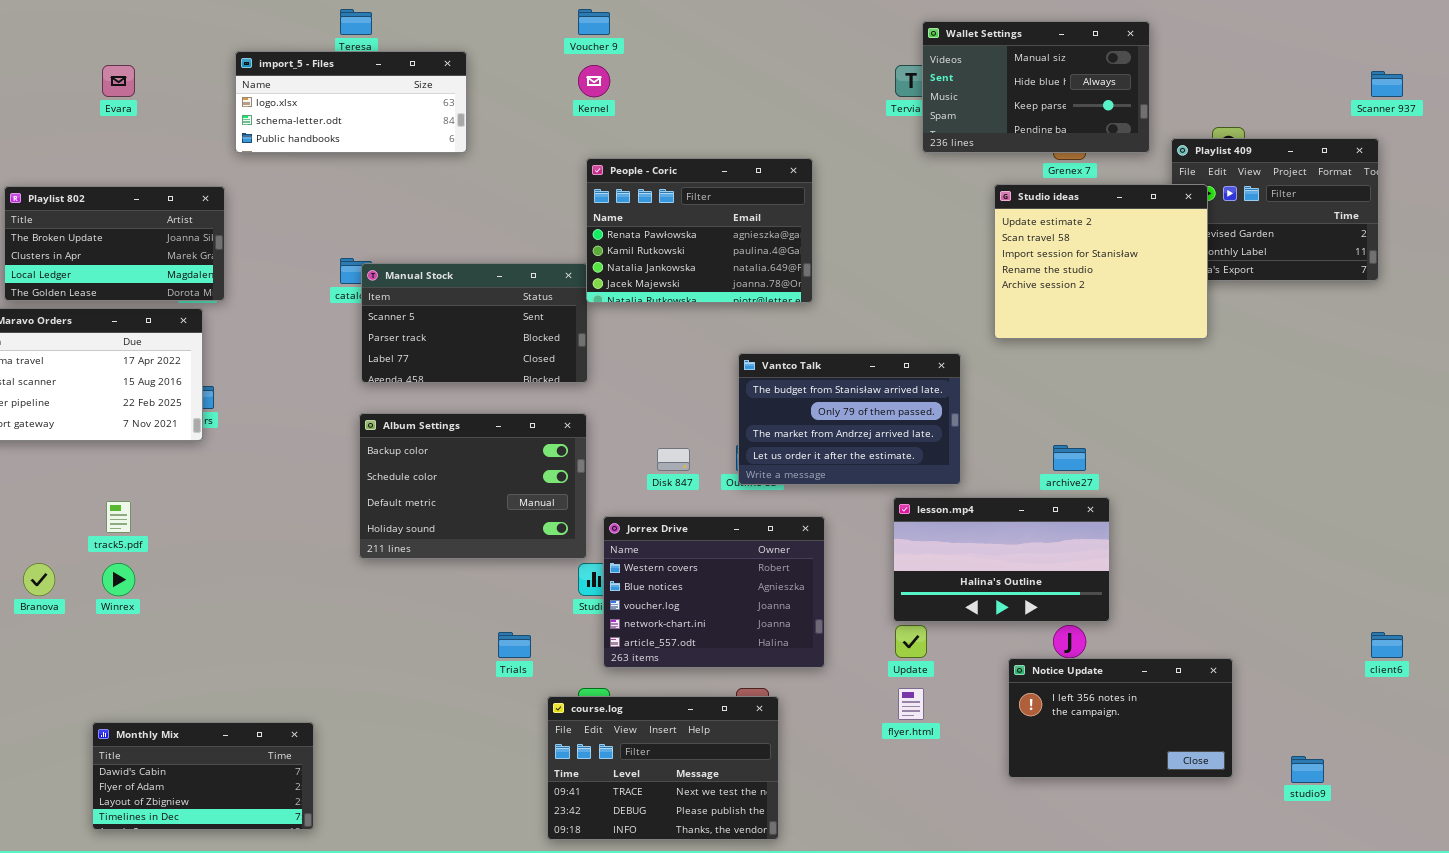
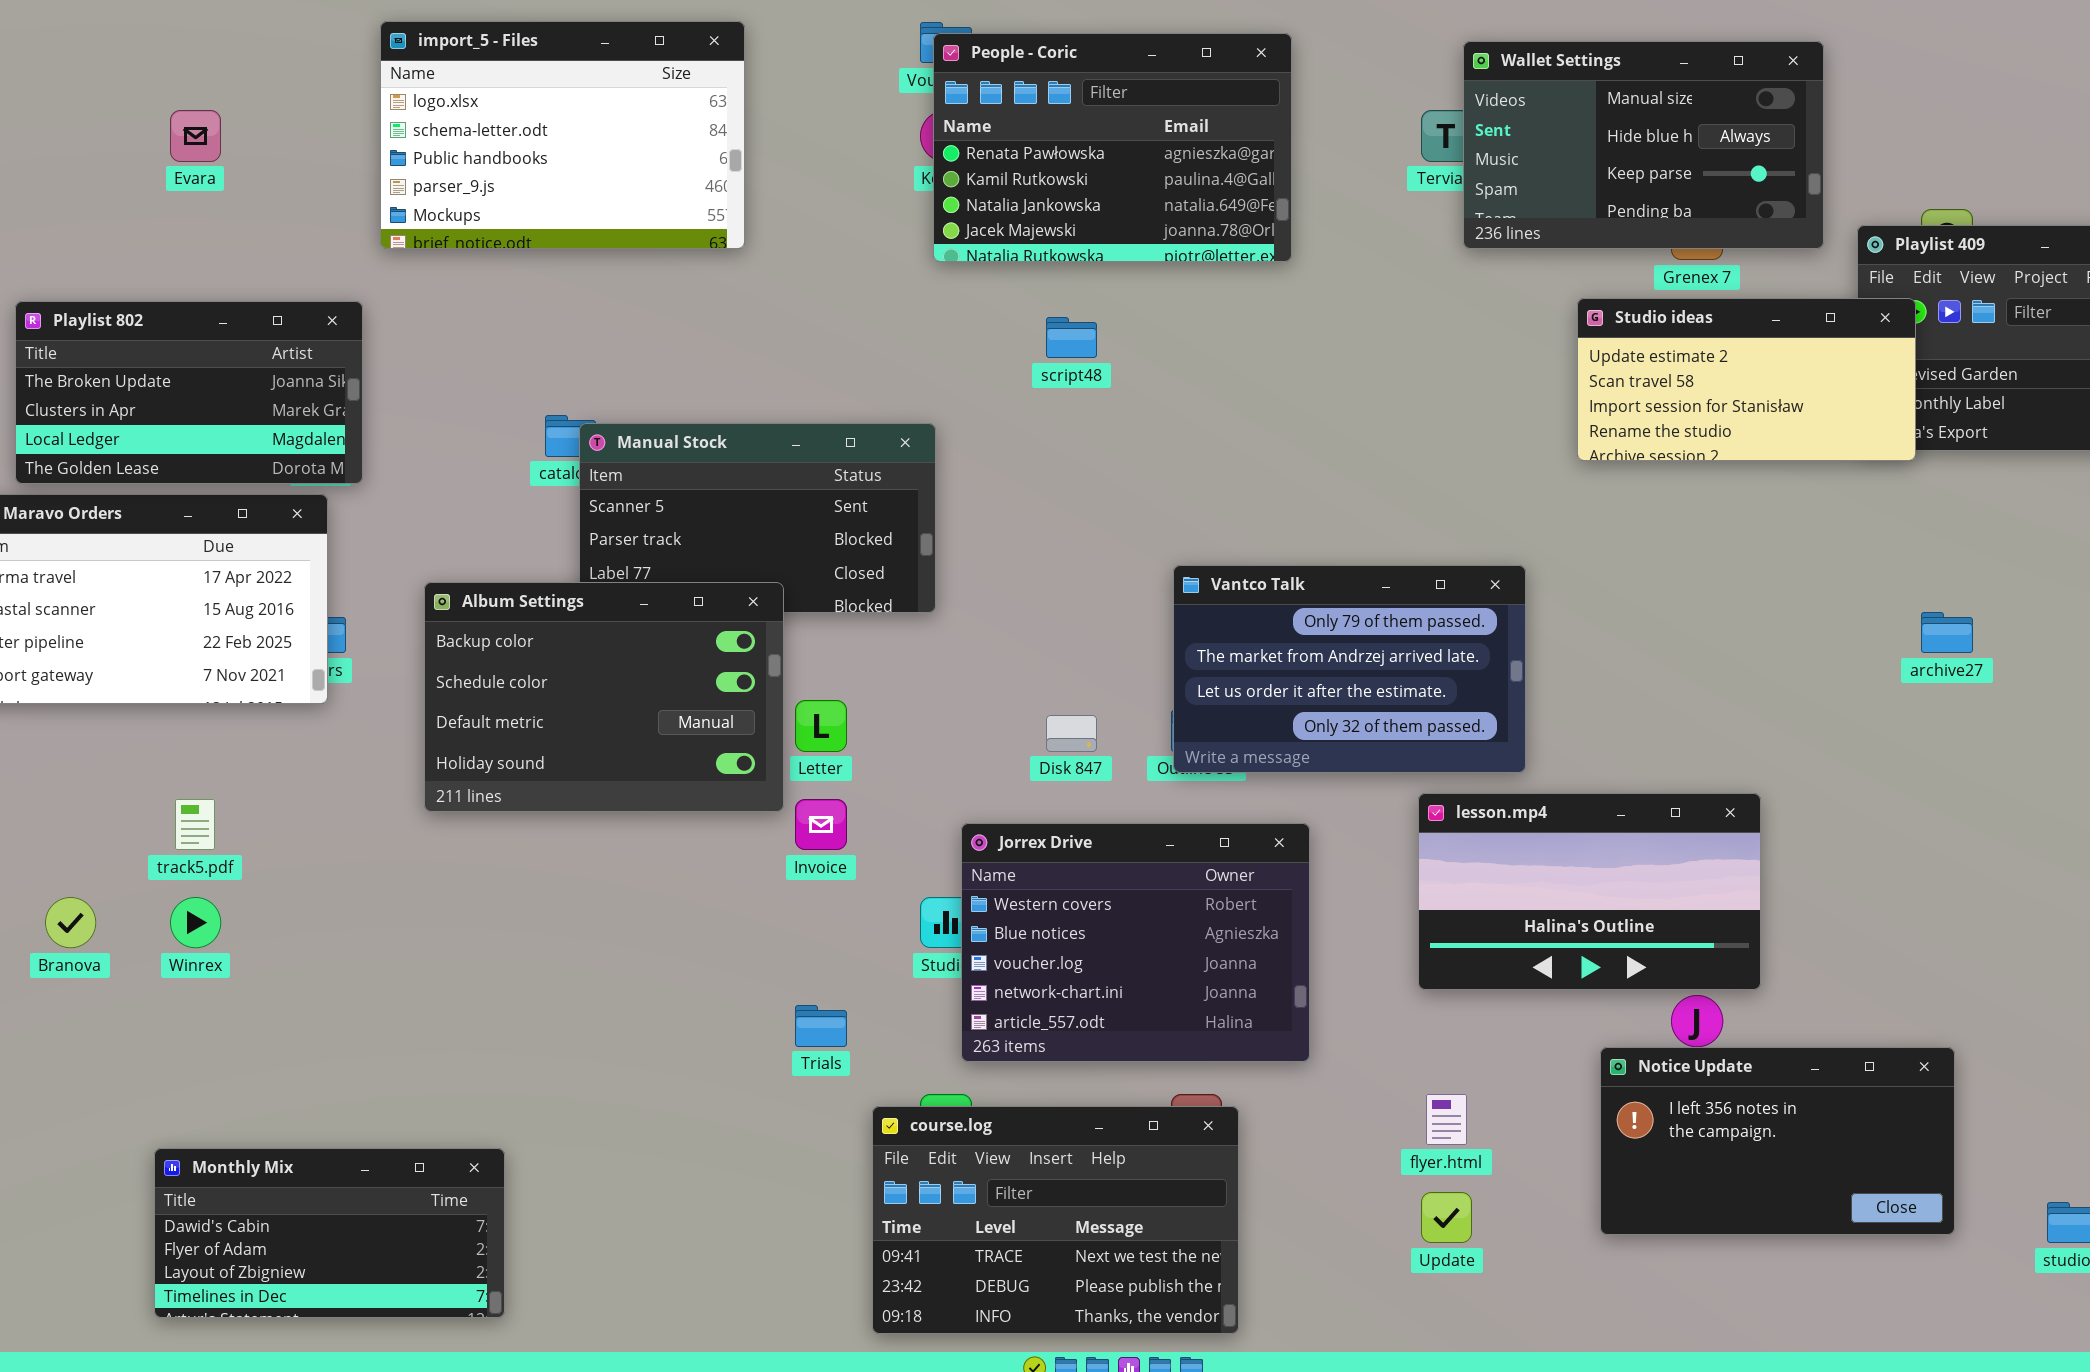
import_5 - Files: [235,51,467,153] -> [380,21,745,249], resized
People - Coric: [586,158,813,303] -> [933,33,1292,262], moved
Studio ideas: [994,184,1208,339] -> [1577,298,1916,461], resized
Vantco Talk: [738,353,961,485] -> [1173,565,1526,773], scrolled down 1 row
Album Settings: [359,413,587,559] -> [424,582,784,812], moved
archive27: [1053,445,1086,471] -> [1921,612,1973,653], moved
Update: [895,625,927,658] -> [1421,1192,1472,1243], moved

